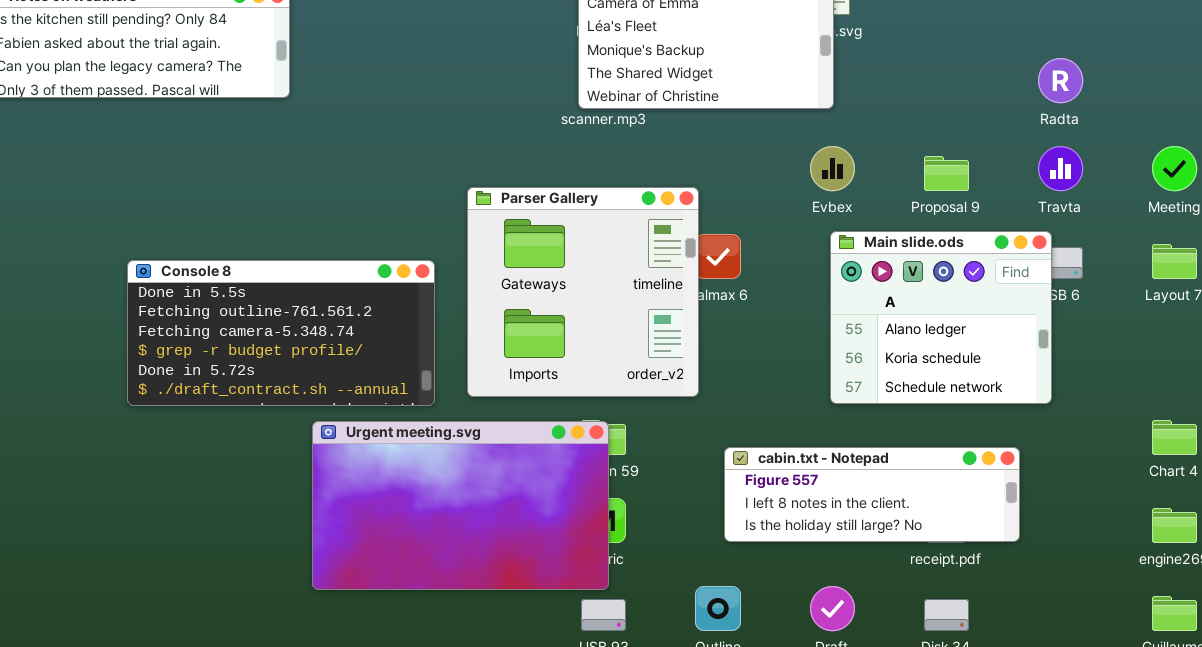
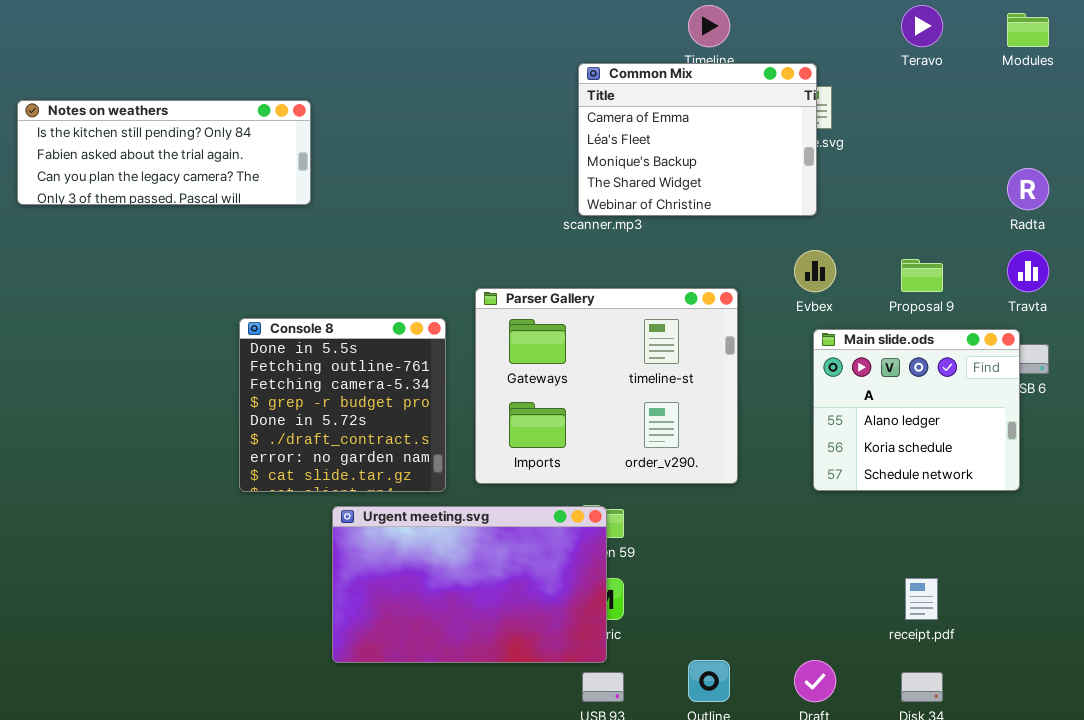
Parser Gallery: [467,187,699,397] -> [475,288,738,484], resized
Console 8: [127,260,435,406] -> [239,318,446,492], resized
cabin.txt - Notepad: [724,447,1020,542] -> none, closed

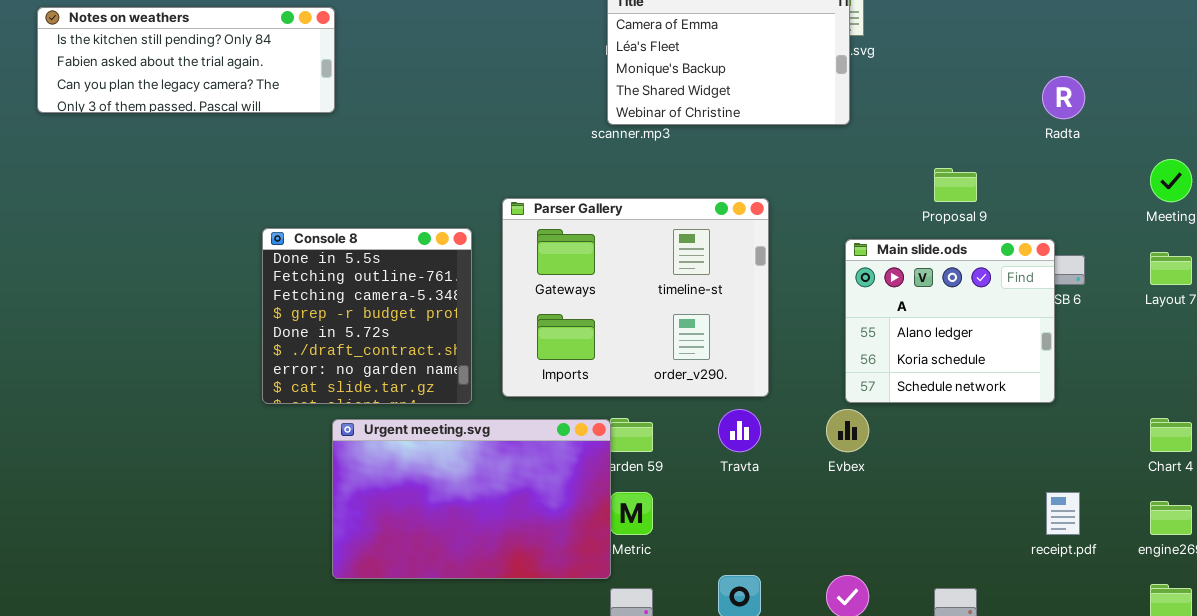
Evbex: [794,250,836,292] -> [826,409,869,452], moved
Travta: [1007,250,1049,292] -> [718,409,761,452], moved
Urgent meeting.svg: [332,506,607,663] -> [332,419,611,579], moved
receipt.pdf: [905,578,938,620] -> [1046,492,1080,535], moved

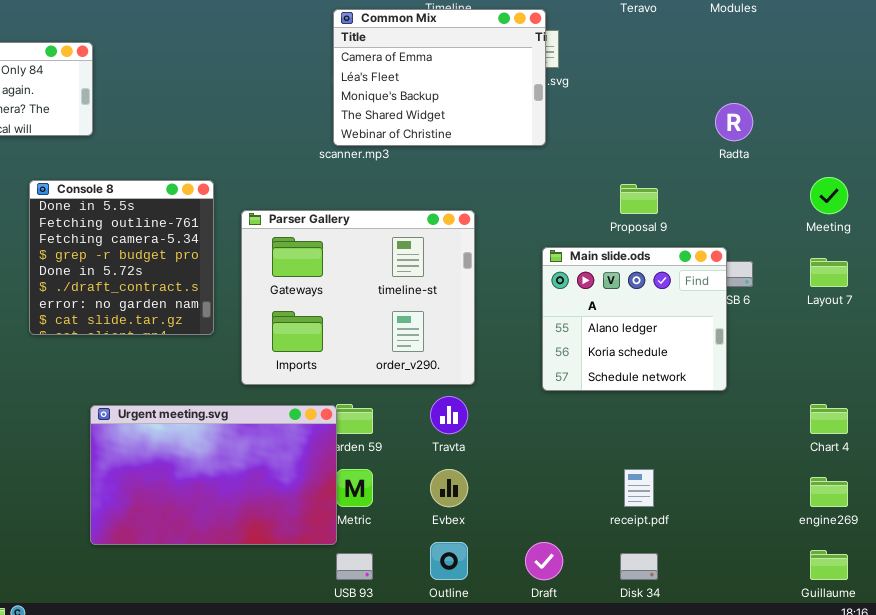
Console 8: [262,228,472,404] -> [29,180,214,335], moved
Evbex: [826,409,869,452] -> [430,469,468,507], moved
receipt.pdf: [1046,492,1080,535] -> [624,469,654,507], moved

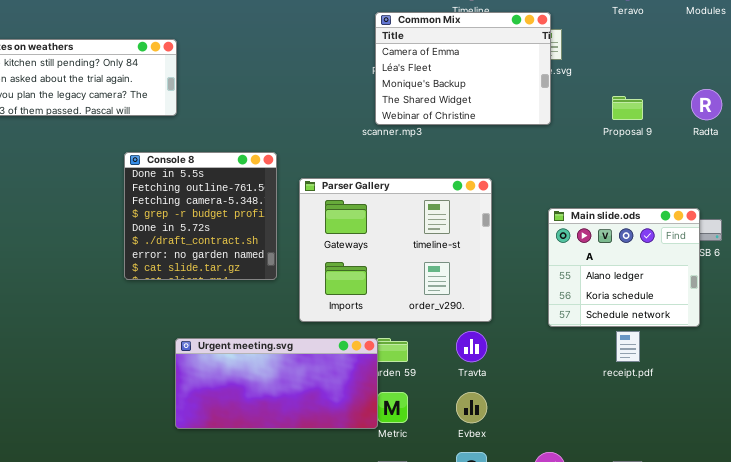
Proposal 9: [620,184,658,214] -> [612,96,643,120], moved
Urgent meeting.svg: [90,405,337,545] -> [175,338,378,429], resized
receipt.pdf: [624,469,654,507] -> [616,331,640,362], moved

